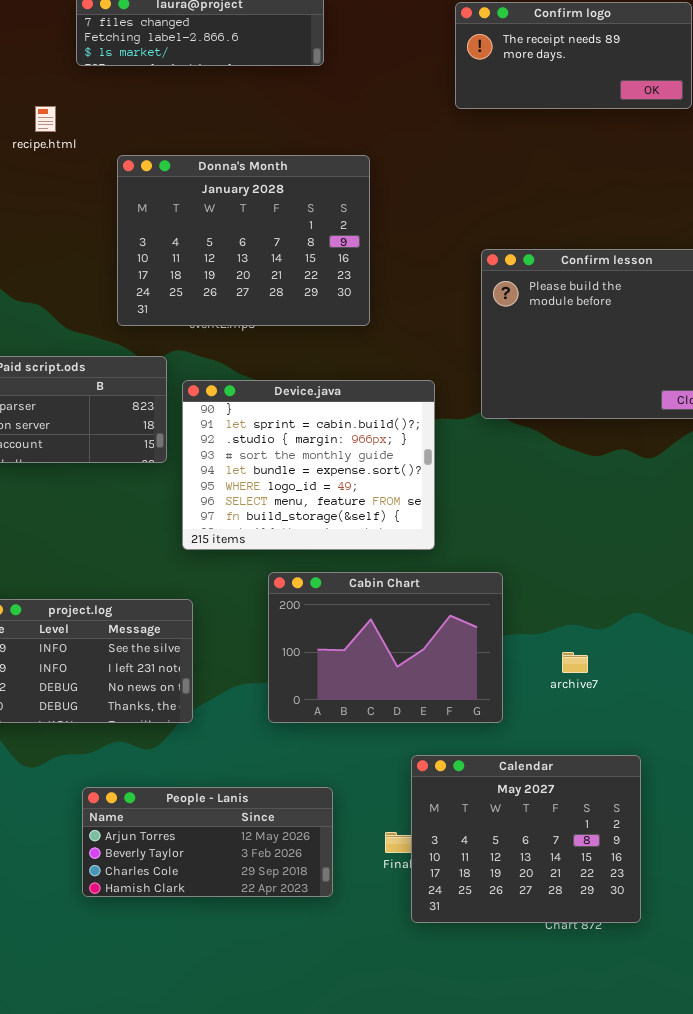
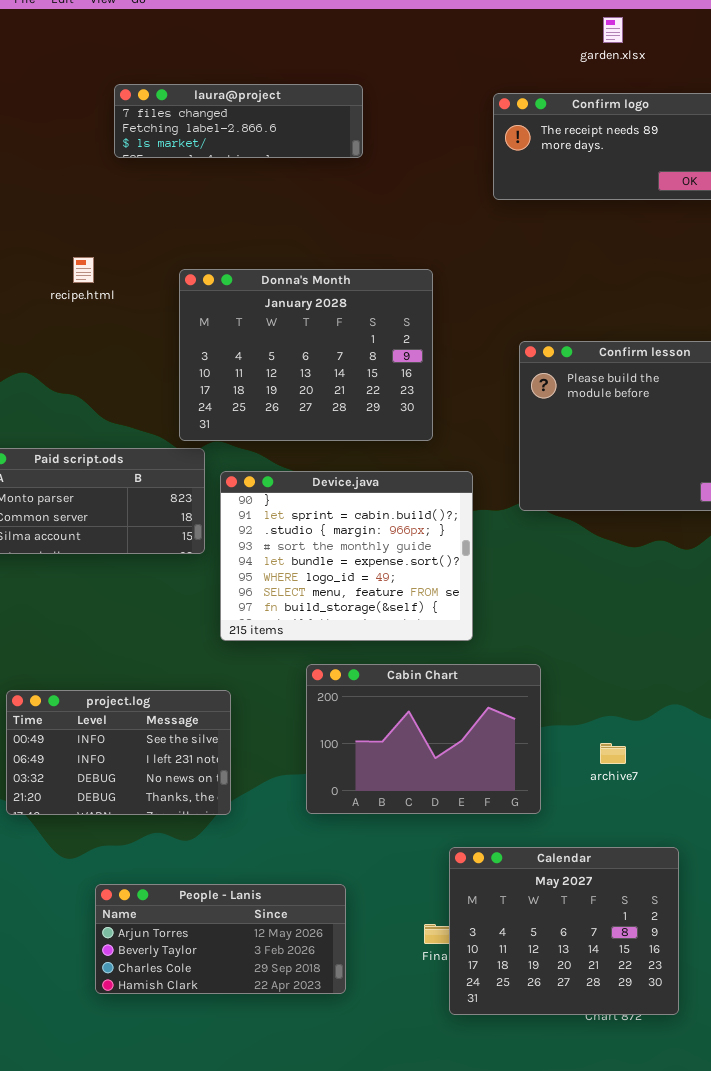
recipe.html: [35,106,56,132] -> [73,257,94,283], moved
Donna's Month: [117,155,370,326] -> [179,269,433,441], moved
People - Lanis: [82,787,333,897] -> [95,884,346,994], moved

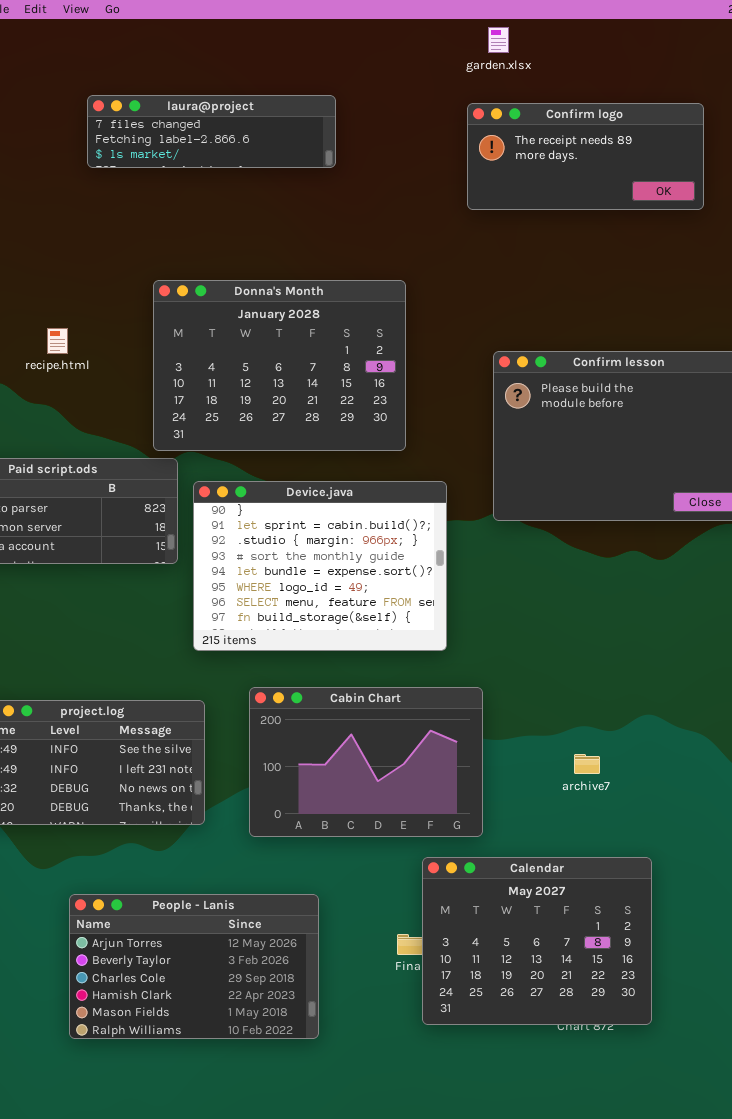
garden.xlsx: [603,17,623,43] -> [488,27,509,53], moved
recipe.html: [73,257,94,283] -> [47,328,68,354], moved
Cabin Chart: [306,664,541,814] -> [249,687,483,837], moved
People - Lanis: [95,884,346,994] -> [69,894,319,1039], resized

